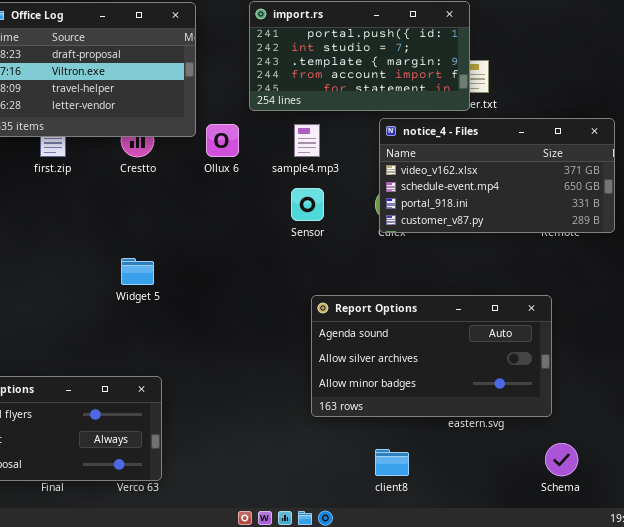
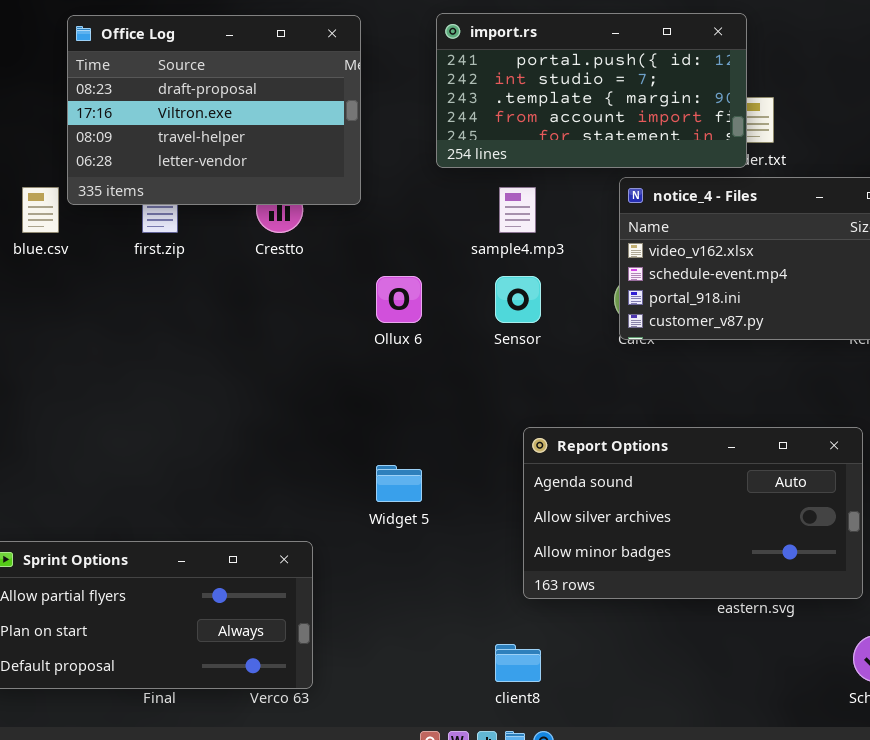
Ollux 6: [206,124,239,157] -> [376,276,422,323], moved
Widget 5: [121,258,154,285] -> [376,465,422,502], moved
client8: [375,449,409,476] -> [495,644,541,682], moved

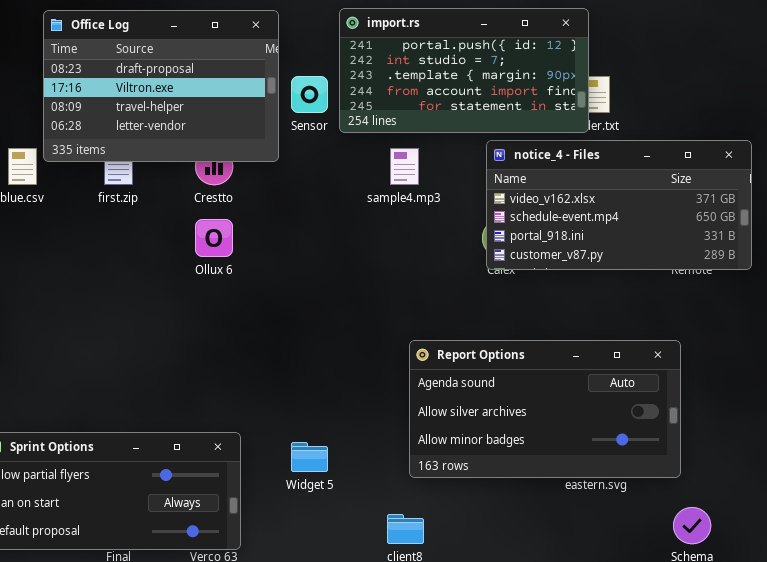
Ollux 6: [376,276,422,323] -> [195,219,233,257], moved
Sensor: [495,276,541,323] -> [291,76,328,113], moved
Widget 5: [376,465,422,502] -> [291,442,328,472], moved

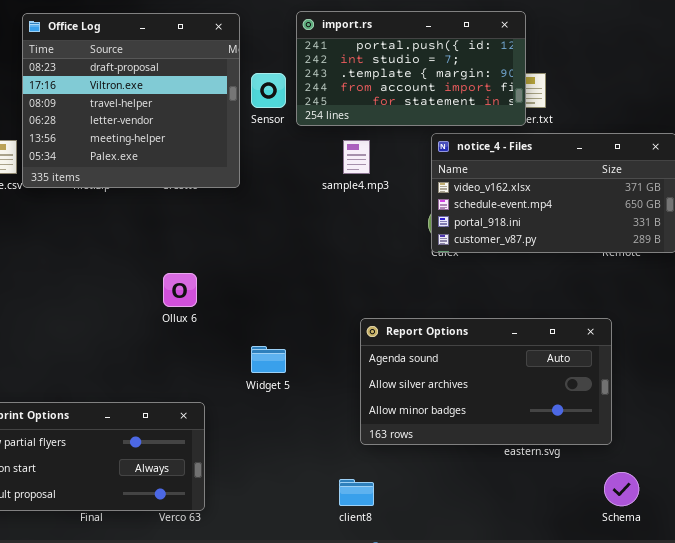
Office Log: [43,10,279,162] -> [22,13,240,188], resized
Ollux 6: [195,219,233,257] -> [163,273,197,307], moved
Widget 5: [291,442,328,472] -> [251,346,286,373], moved

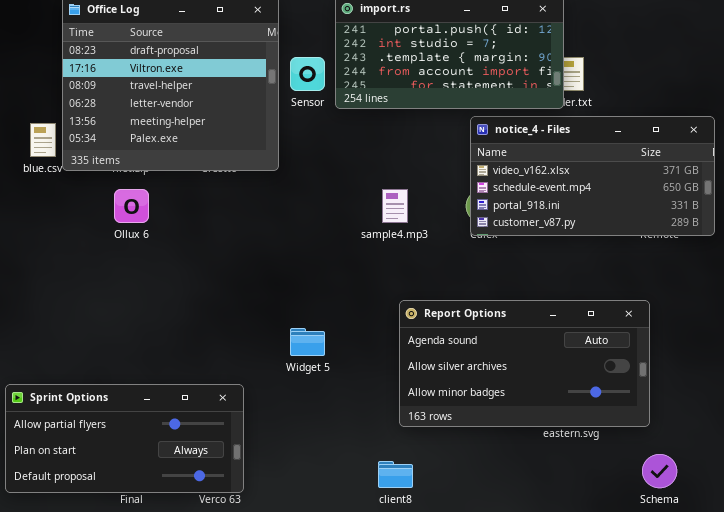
sample4.mp3: [343,140,370,174] -> [382,189,408,223], moved
Ollux 6: [163,273,197,307] -> [114,189,149,223], moved

